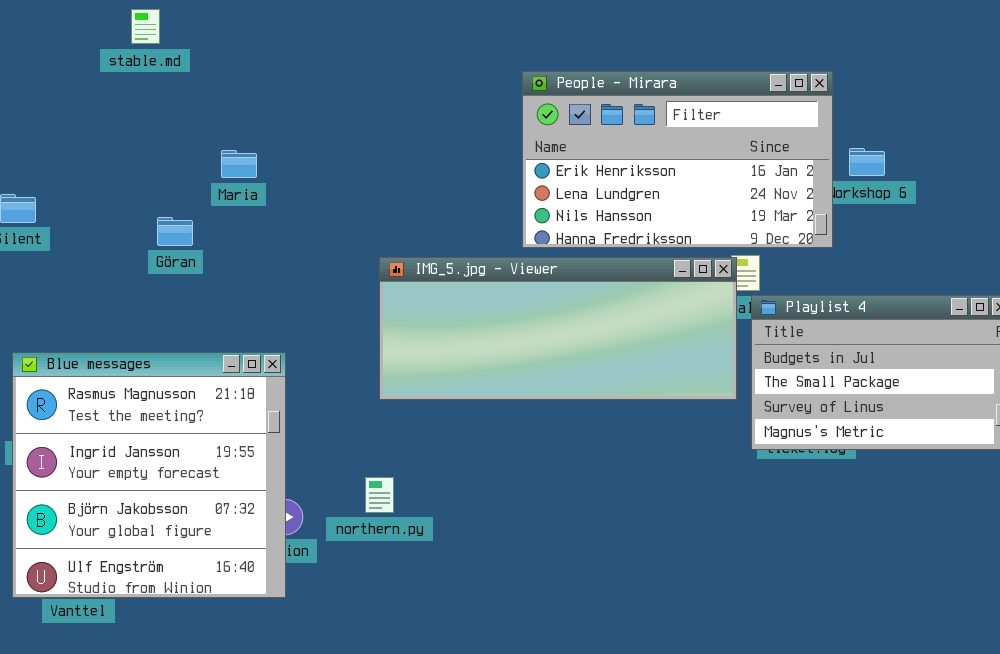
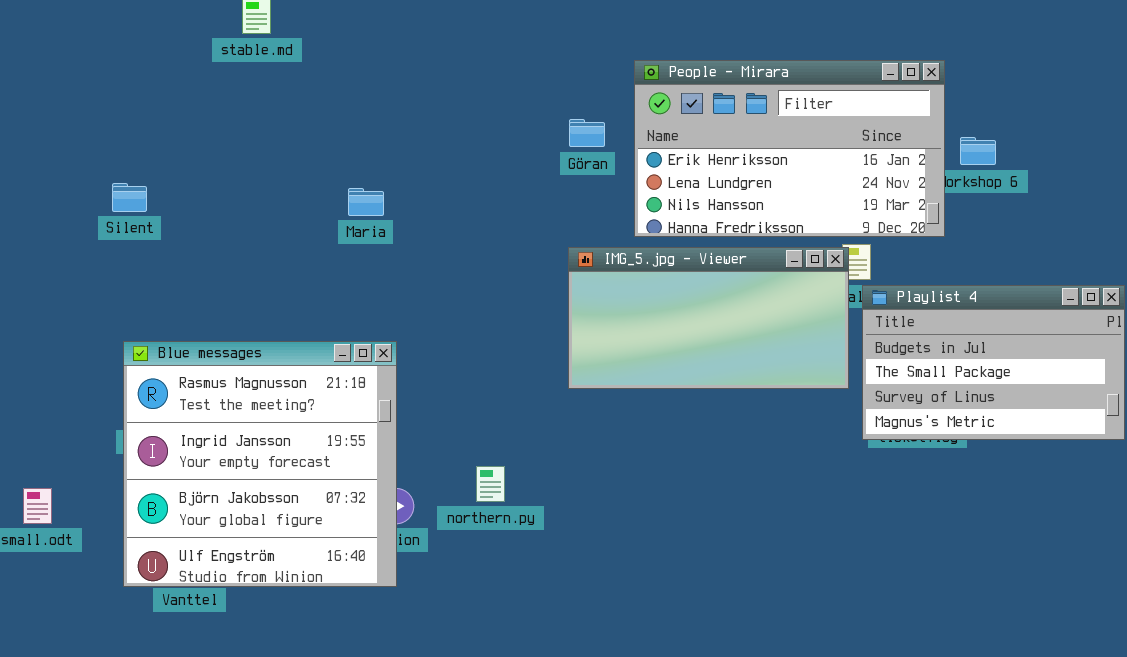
Maria: [221,150,257,178] -> [348,188,384,216], moved
Göran: [157,217,193,246] -> [569,119,605,147], moved
IMG_5.jpg - Viewer: [379,257,737,400] -> [568,247,849,389], resized

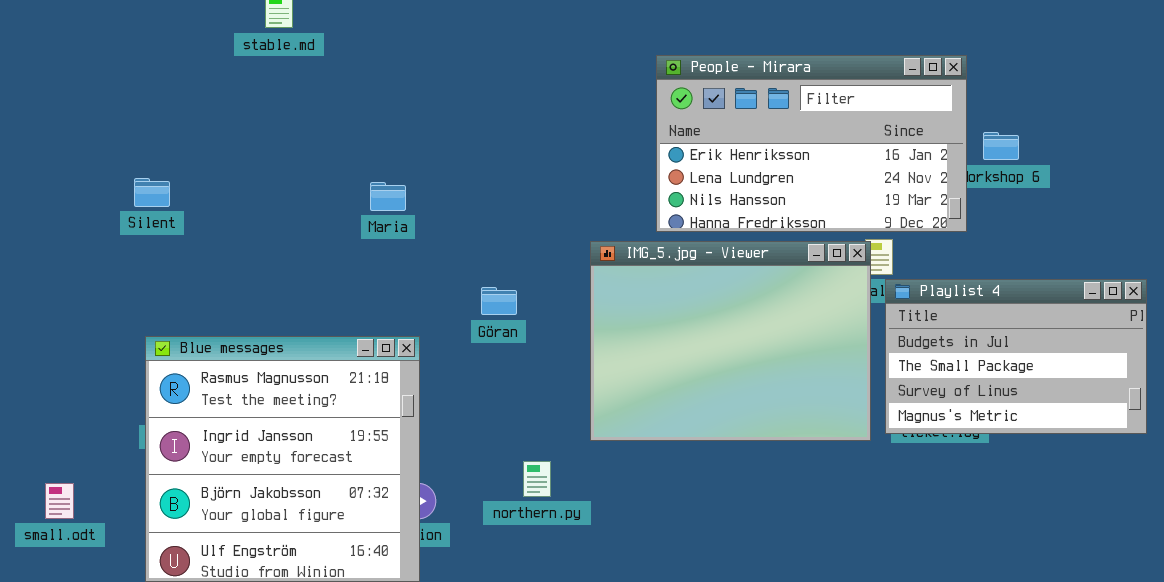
Göran: [569,119,605,147] -> [481,287,517,315], moved
IMG_5.jpg - Viewer: [568,247,849,389] -> [590,241,871,441], resized
northern.py: [476,466,505,502] -> [523,461,551,497], moved

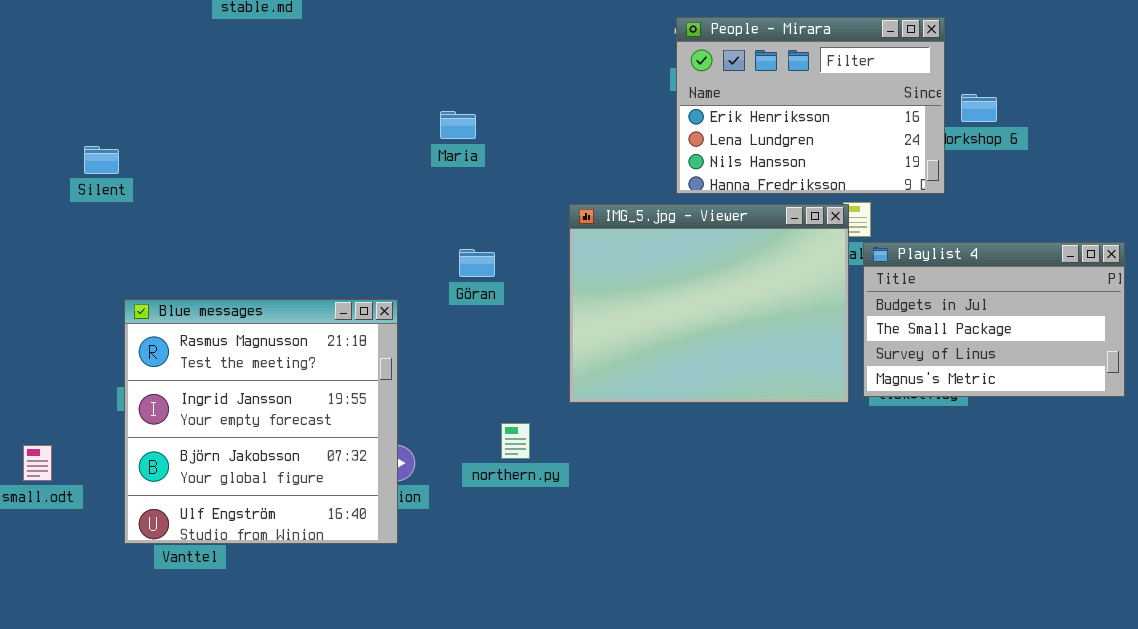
People - Mirara: [656,55,967,232] -> [676,17,945,194], resized
Silent: [134,178,170,207] -> [84,146,119,174], moved
Maria: [370,182,406,211] -> [440,111,476,139], moved

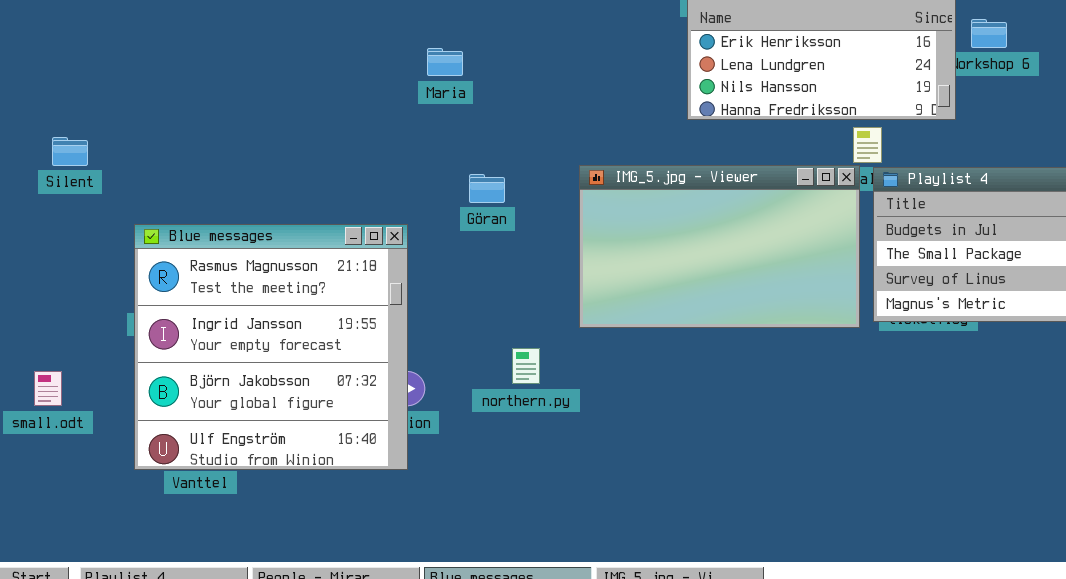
Maria: [440,111,476,139] -> [427,48,463,76], moved
Silent: [84,146,119,174] -> [52,137,88,166], moved
IMG_5.jpg - Viewer: [569,204,849,403] -> [579,165,860,328], resized

